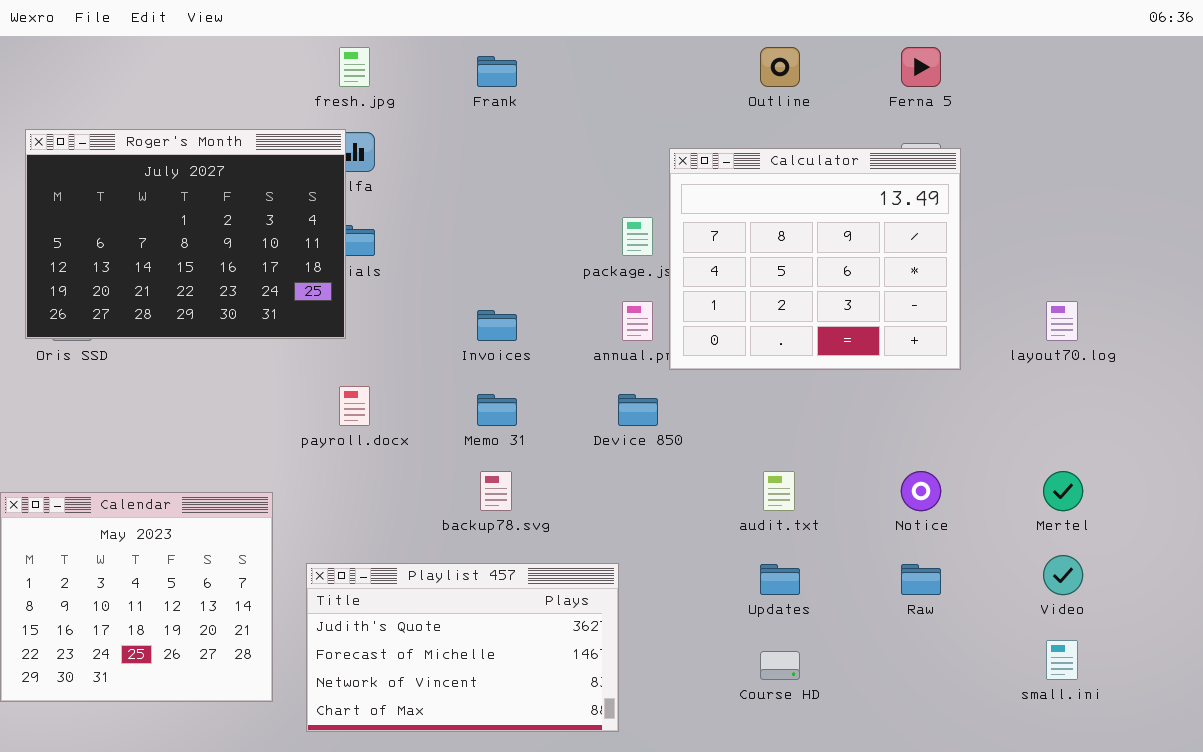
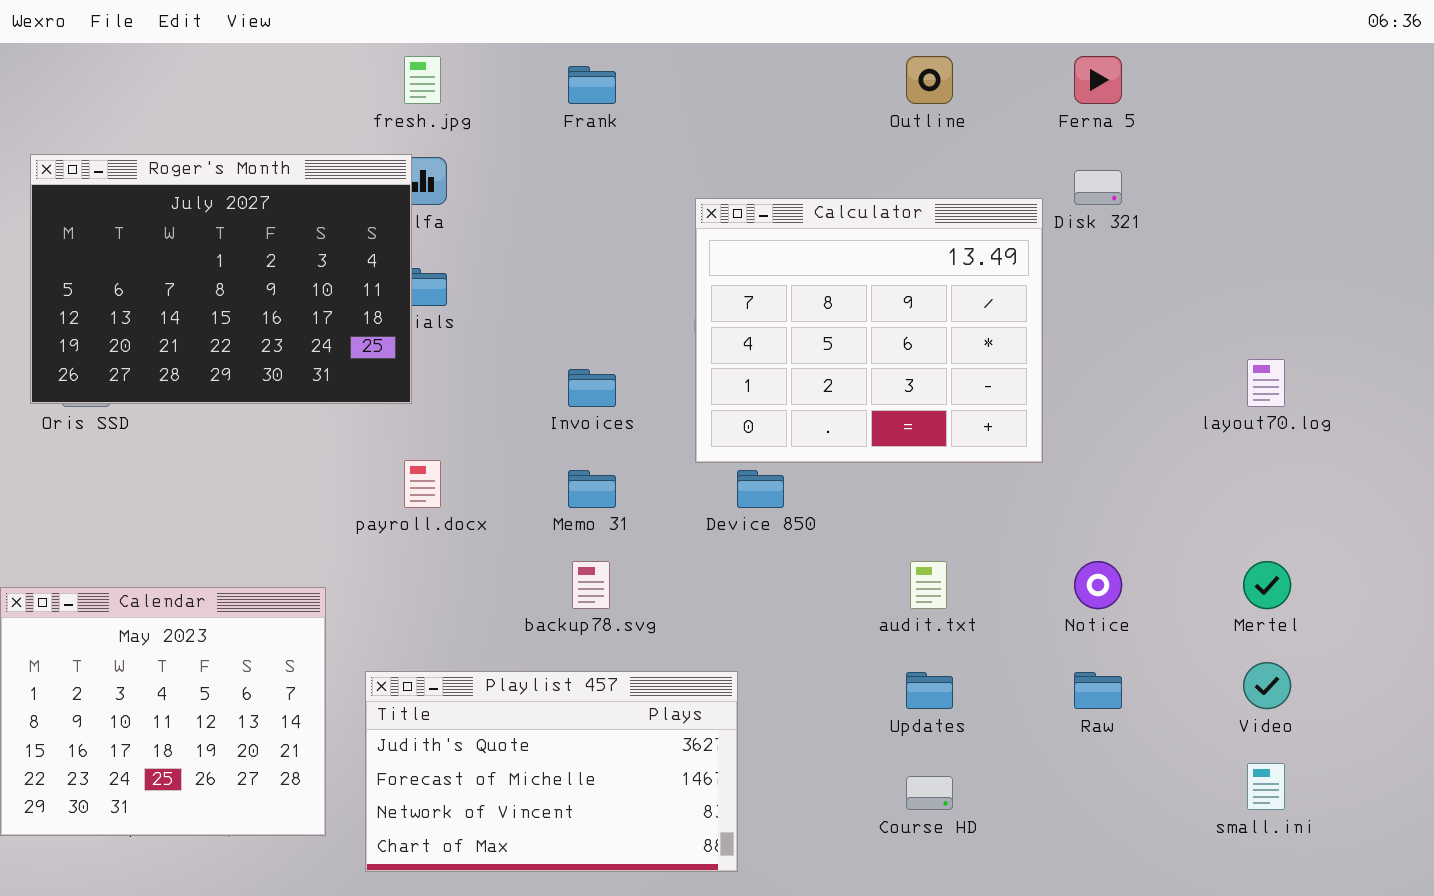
Calculator: [669,148,961,370] -> [695,198,1043,463], moved

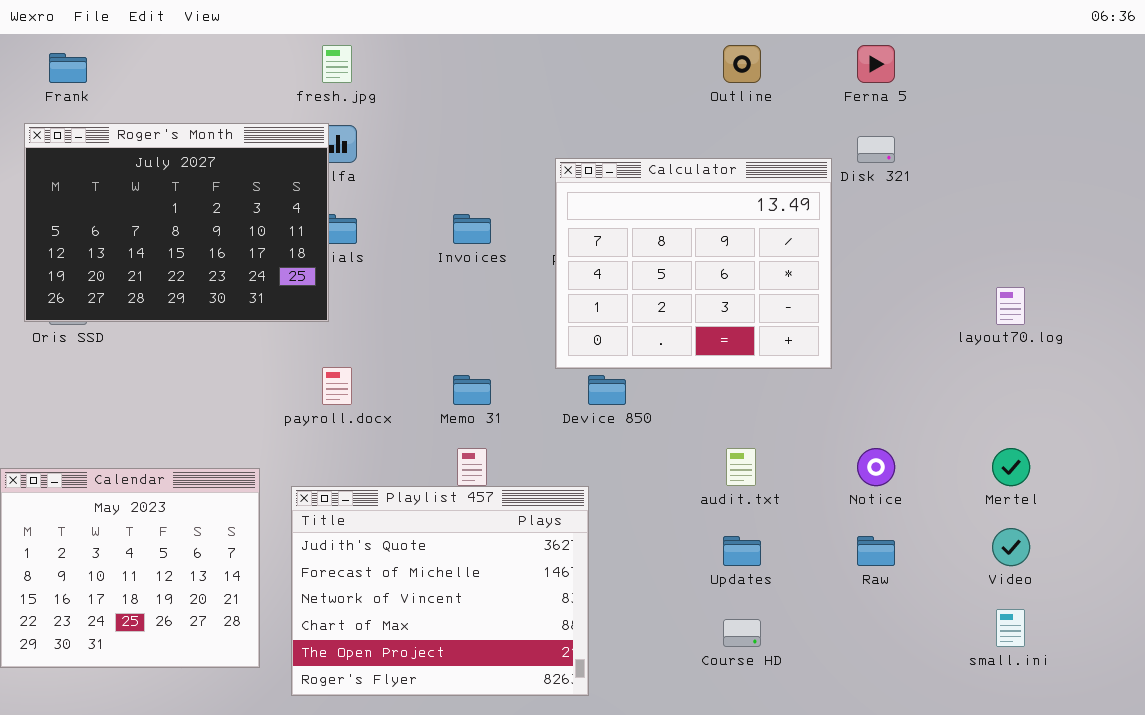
Frank: [568,66,616,104] -> [49,53,87,83], moved
Invoices: [568,369,616,407] -> [453,214,491,244], moved
Playlist 457: [365,671,738,872] -> [291,486,589,696], resized

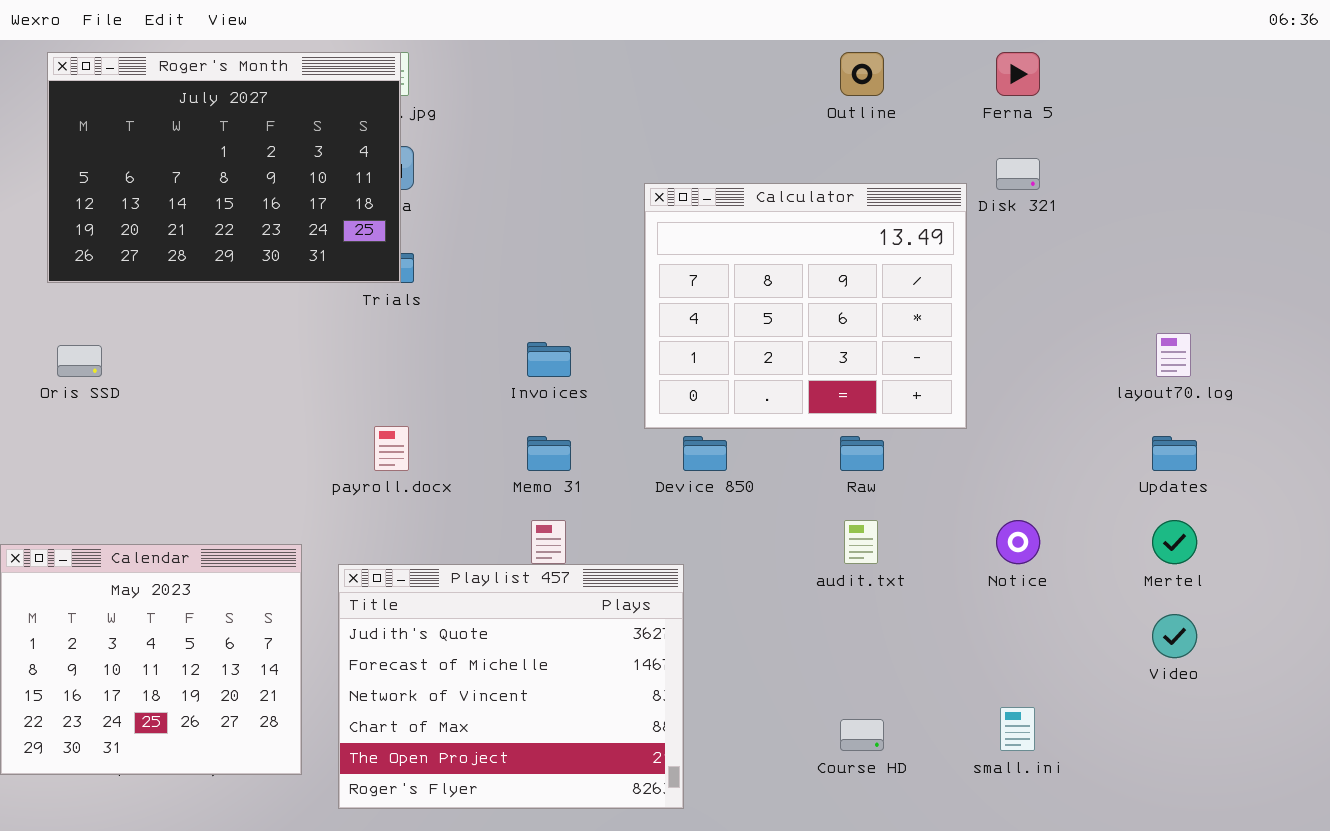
Roger's Month: [24,123,329,322] -> [47,52,401,283], moved
Invoices: [453,214,491,244] -> [527,342,571,377], moved
Updates: [723,536,761,566] -> [1152,436,1197,471], moved
Raw: [857,536,895,566] -> [840,436,884,471], moved
small.ini: [996,609,1025,647] -> [1000,707,1035,751], moved

